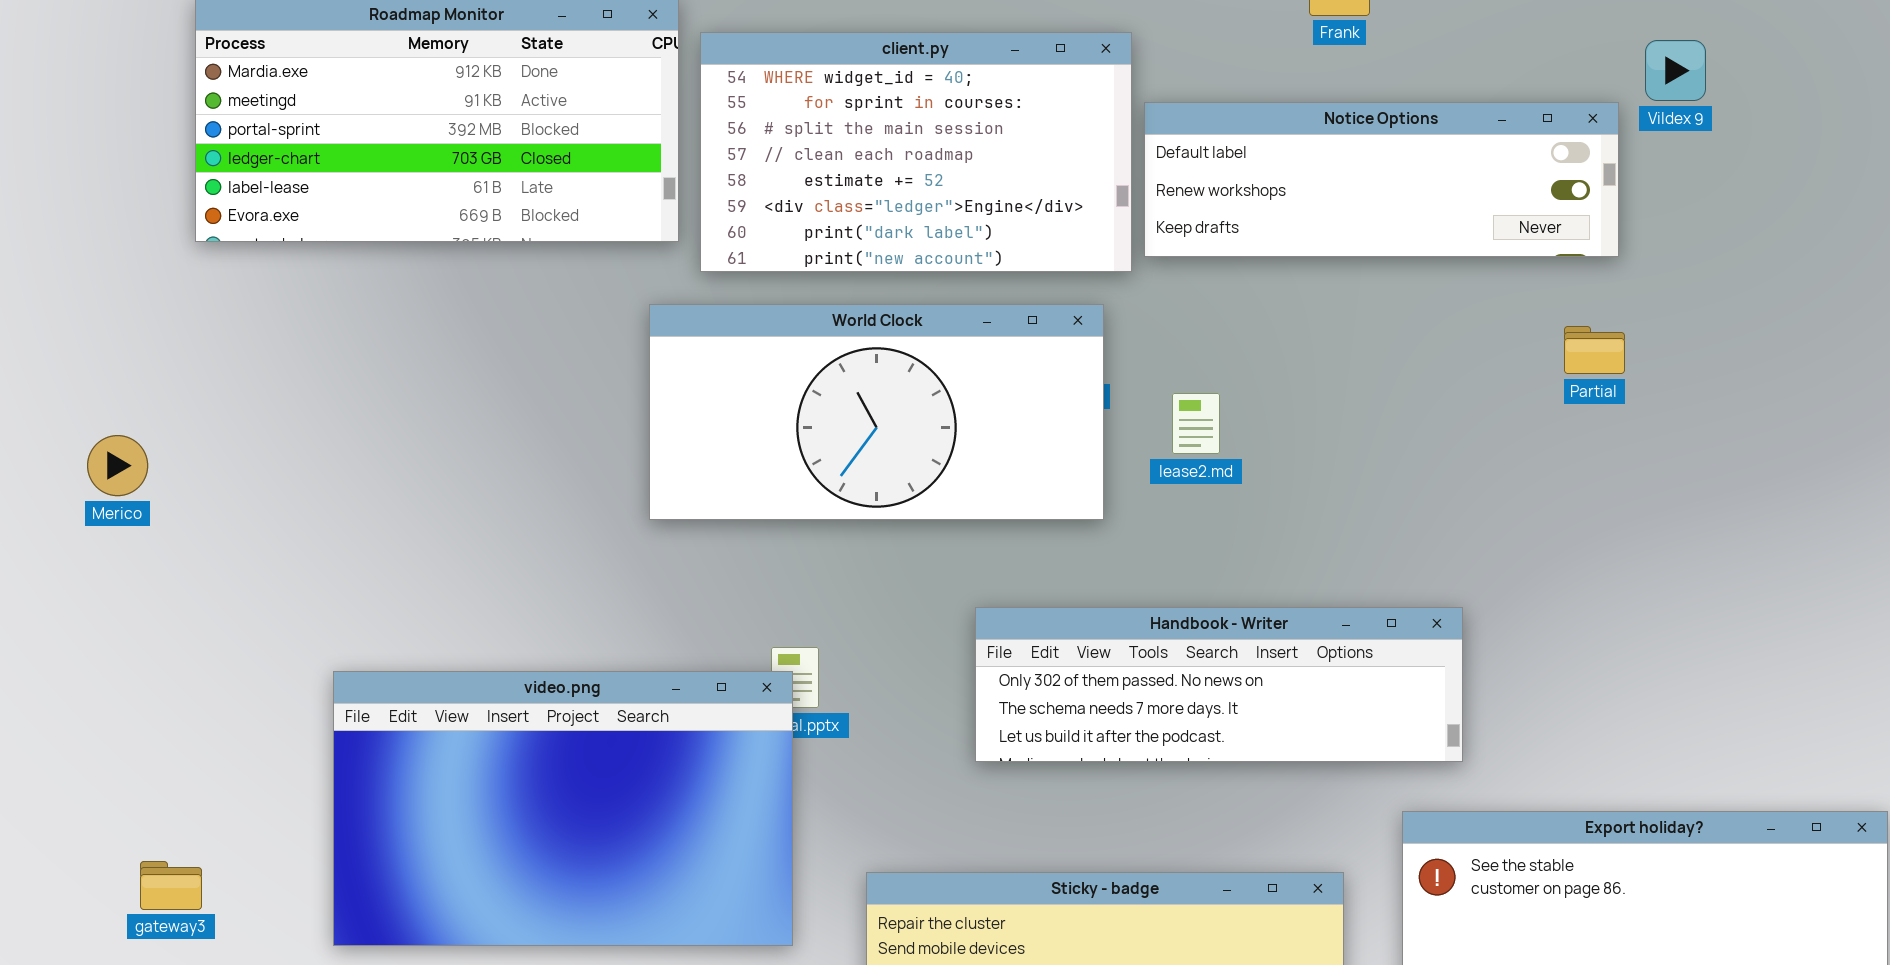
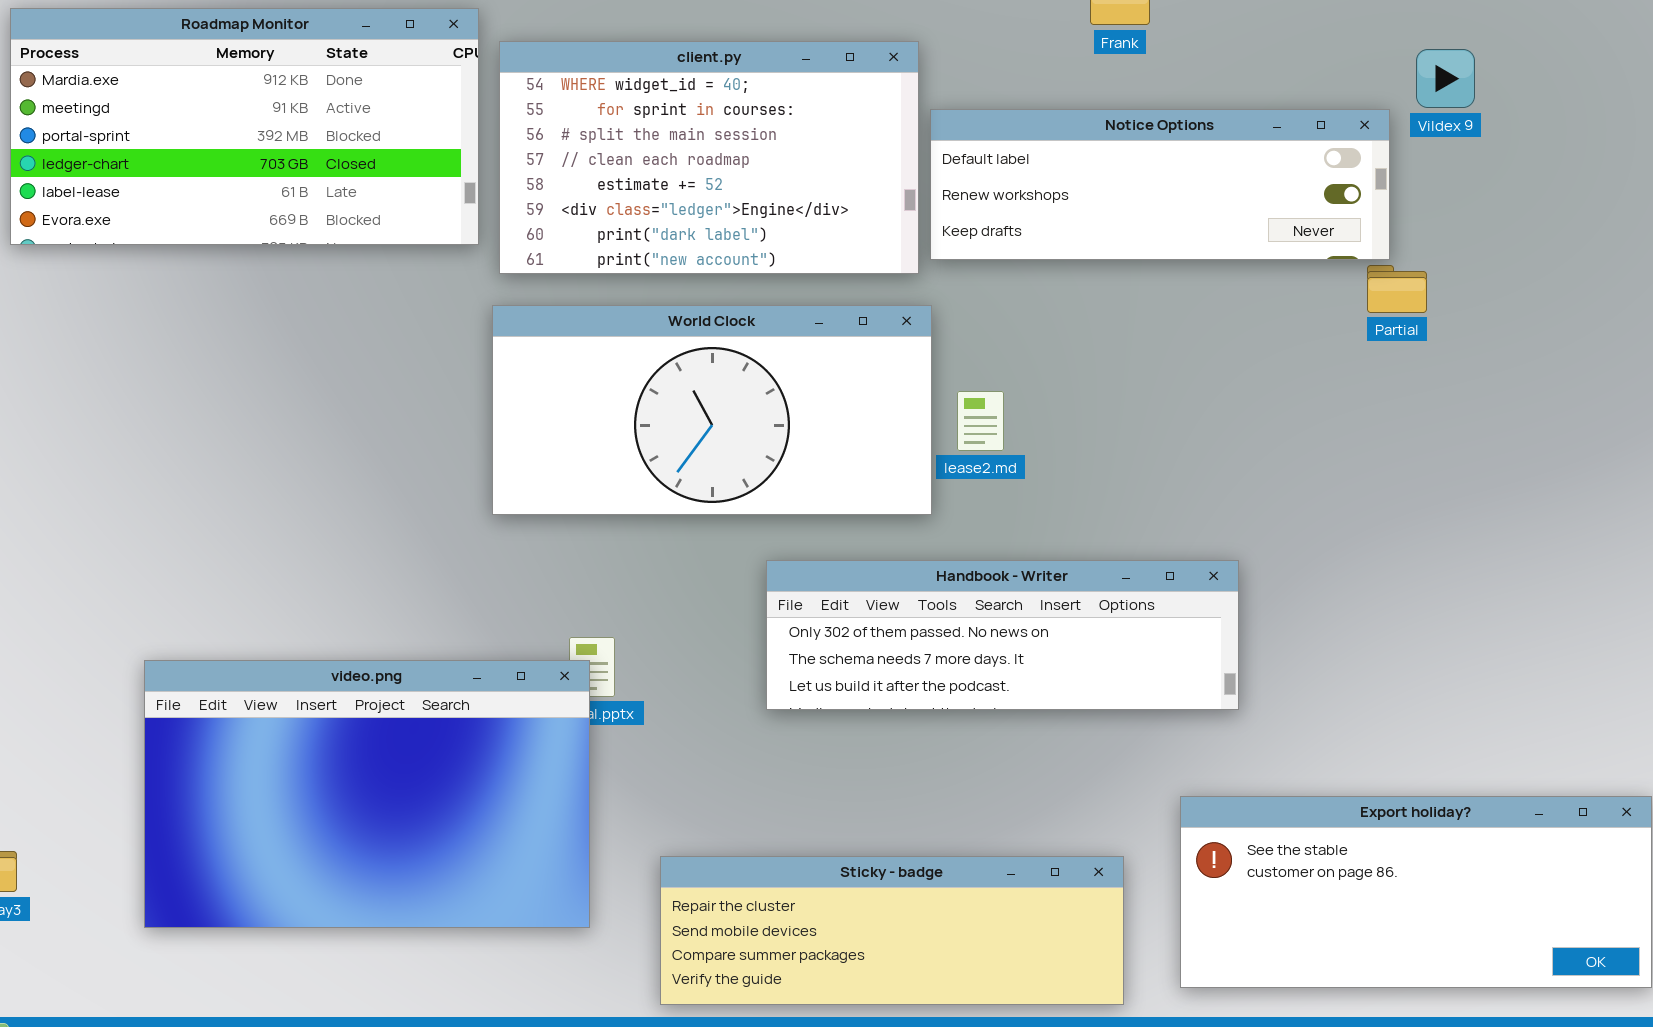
World Clock: [649,304,1104,520] -> [492,305,932,515], moved
Partial: [1564,326,1625,374] -> [1367,265,1427,313], moved
Handbook - Writer: [975,607,1463,762] -> [766,560,1239,710], moved

